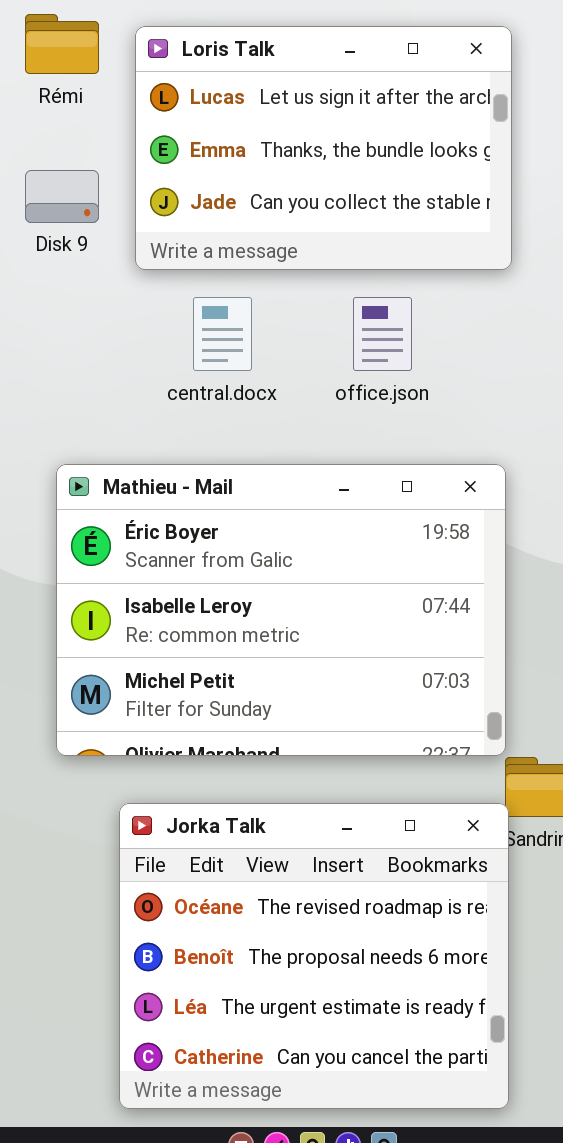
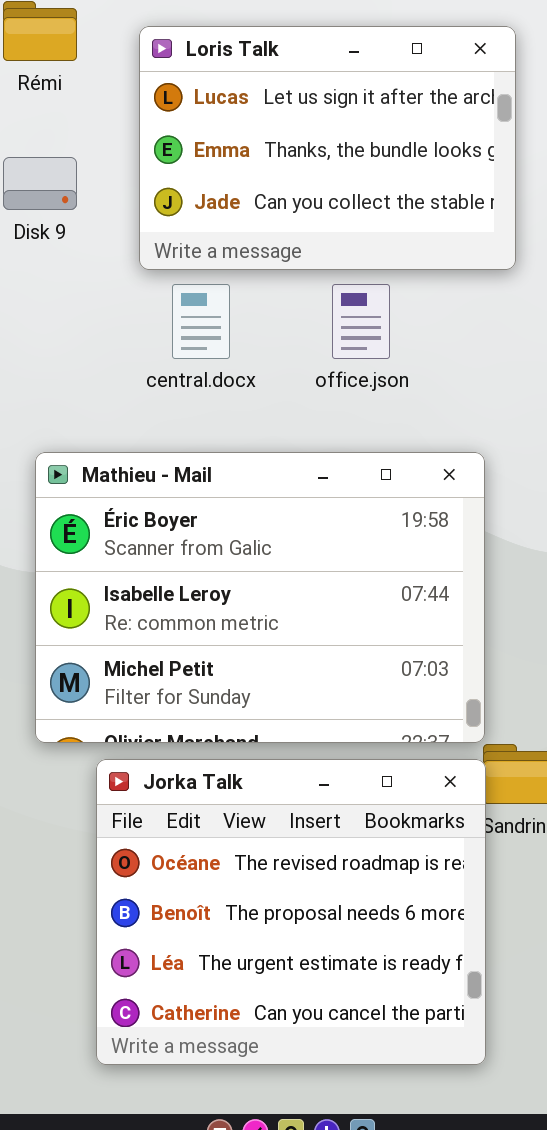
Loris Talk: [135,26,512,270] -> [139,26,516,270], moved
Jorka Talk: [119,803,509,1109] -> [96,759,486,1065], moved

